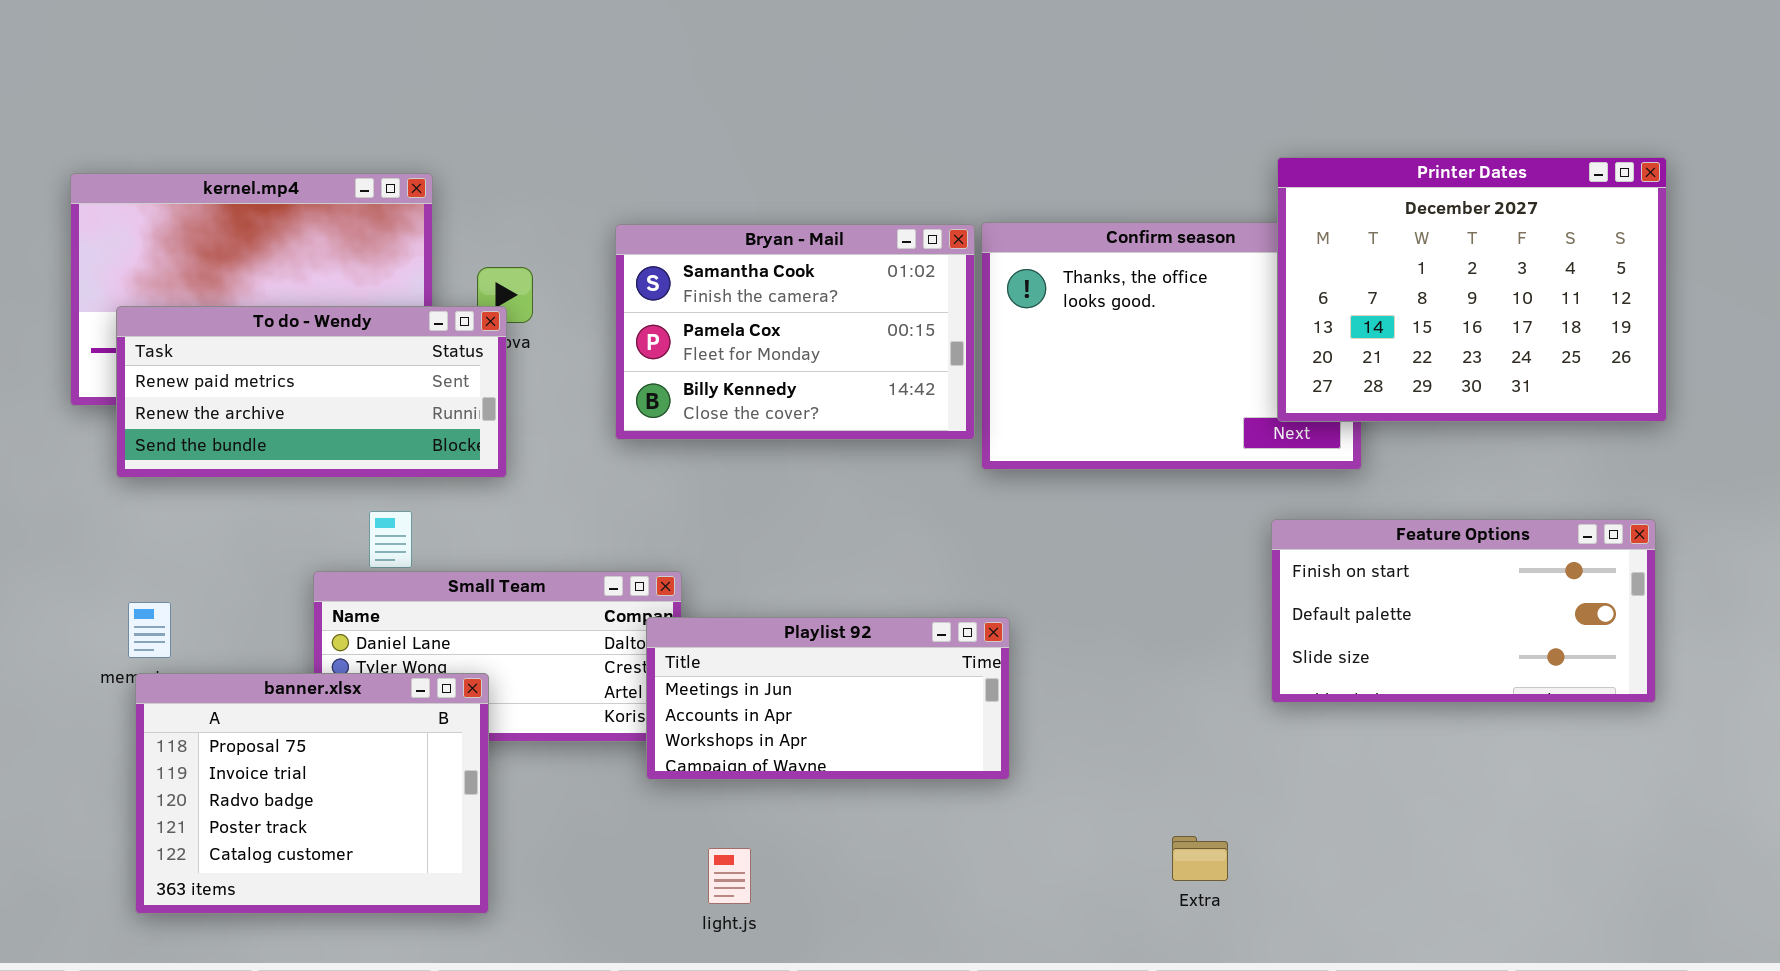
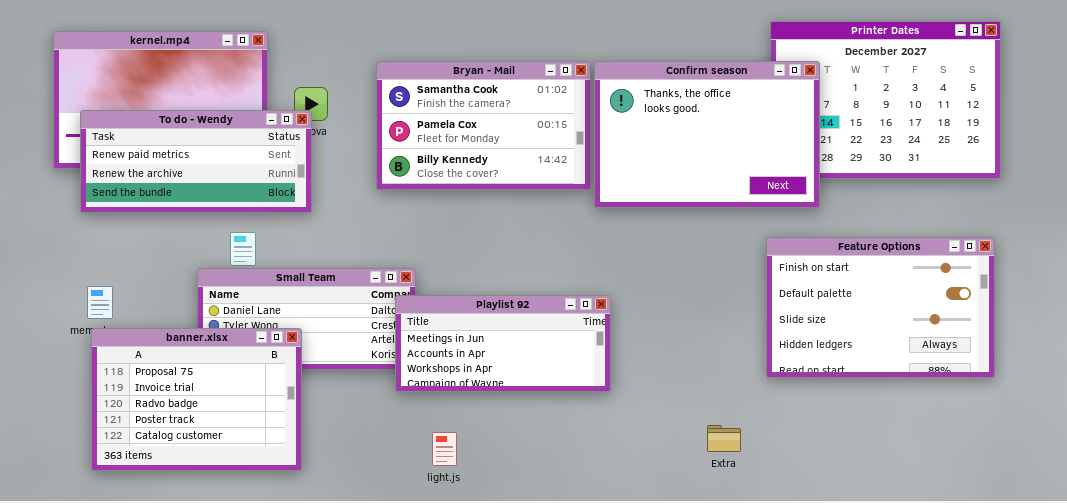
Confirm season: [981,222,1362,470] -> [594,61,820,208], raised
Feature Options: [1271,519,1656,703] -> [766,237,995,378], resized

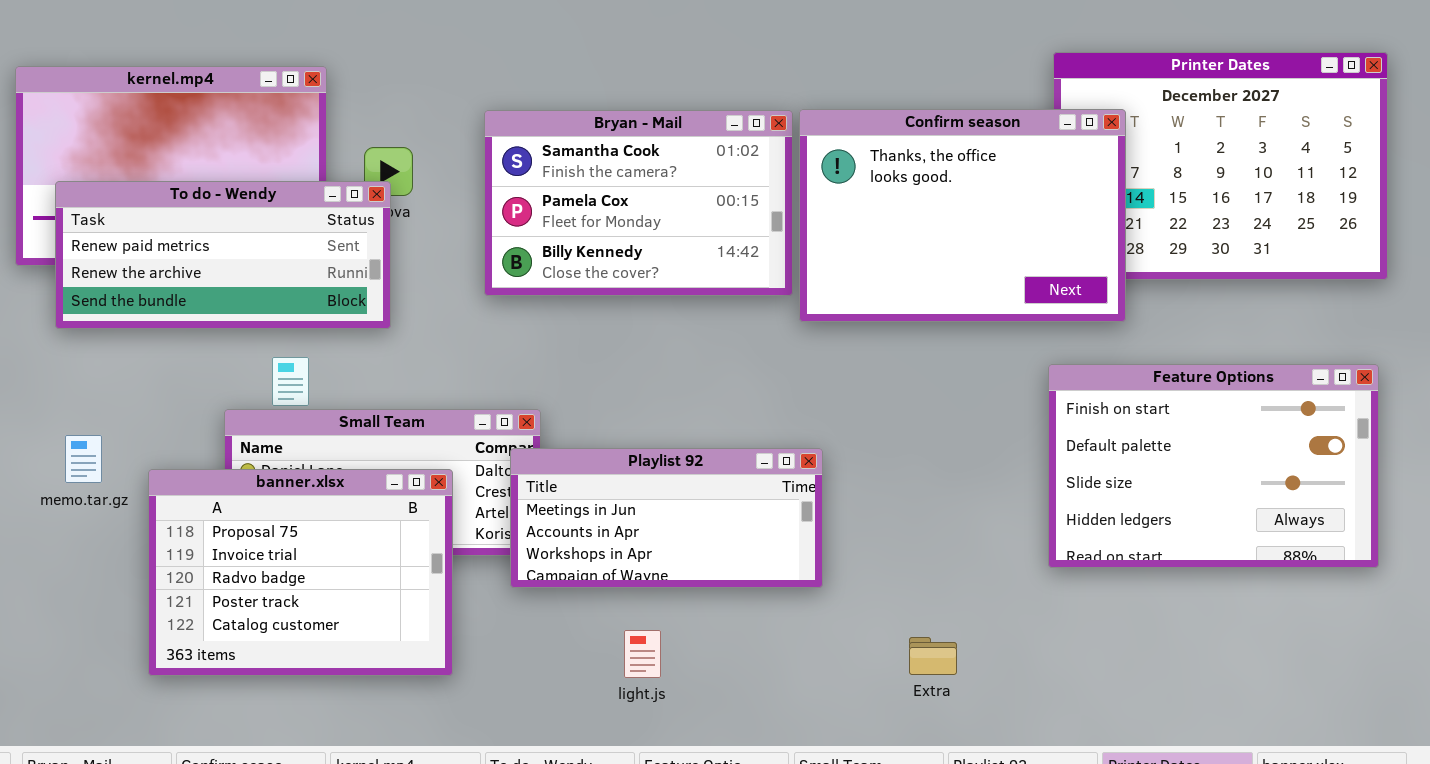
banner.xlsx: [91,328,302,471] -> [148,469,453,676], moved
Extra: [707,425,741,452] -> [909,637,957,675], moved
light.js: [432,432,457,466] -> [624,630,661,678], moved

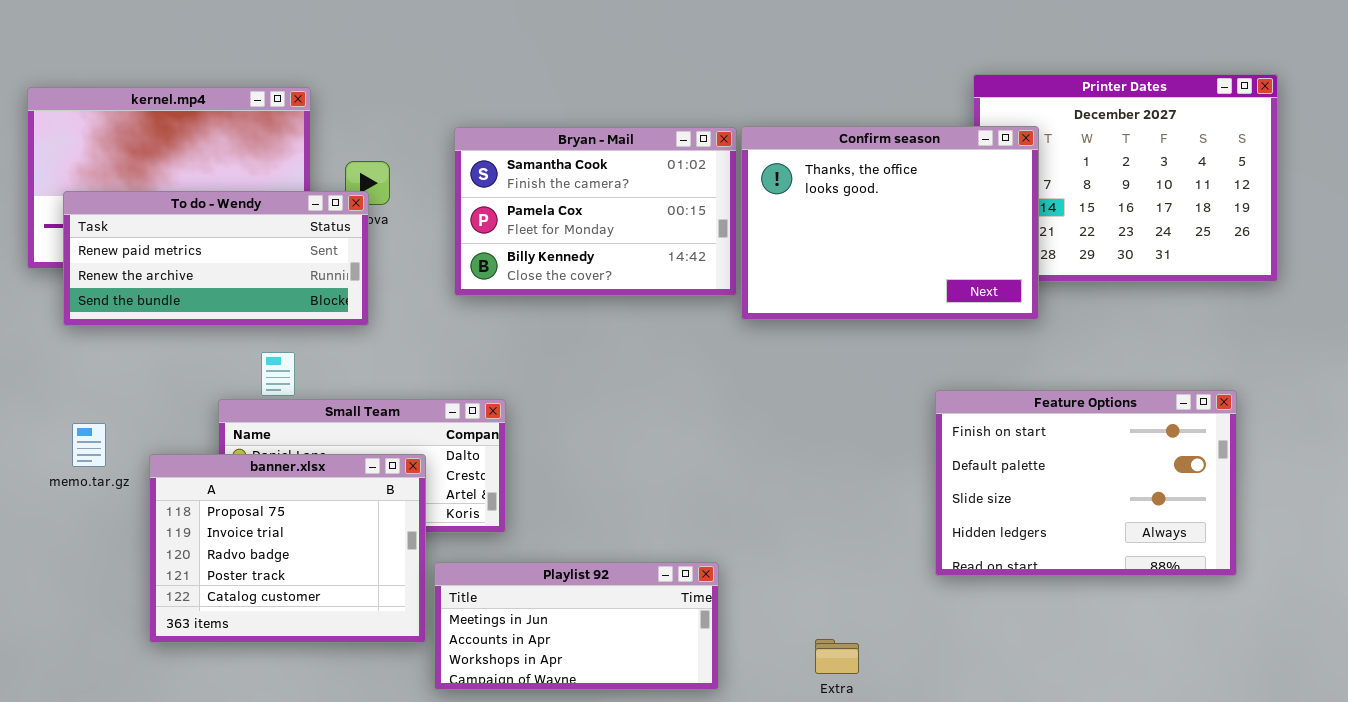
Feature Options: [1048,364,1379,568] -> [935,390,1237,576], moved
Playlist 92: [510,448,823,588] -> [434,562,719,690], moved
Extra: [909,637,957,675] -> [815,639,859,674], moved

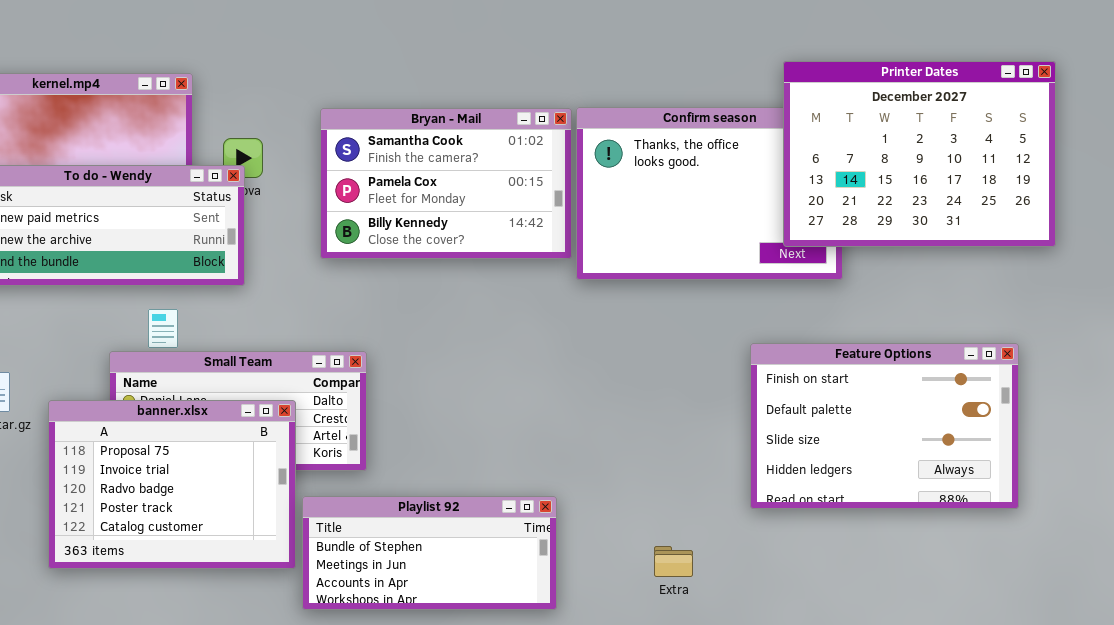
Printer Dates: [973,74,1278,282] -> [783,61,1056,247], raised
Playlist 92: [434,562,719,690] -> [302,496,557,610], scrolled up 1 row
Extra: [815,639,859,674] -> [654,546,693,577], moved

